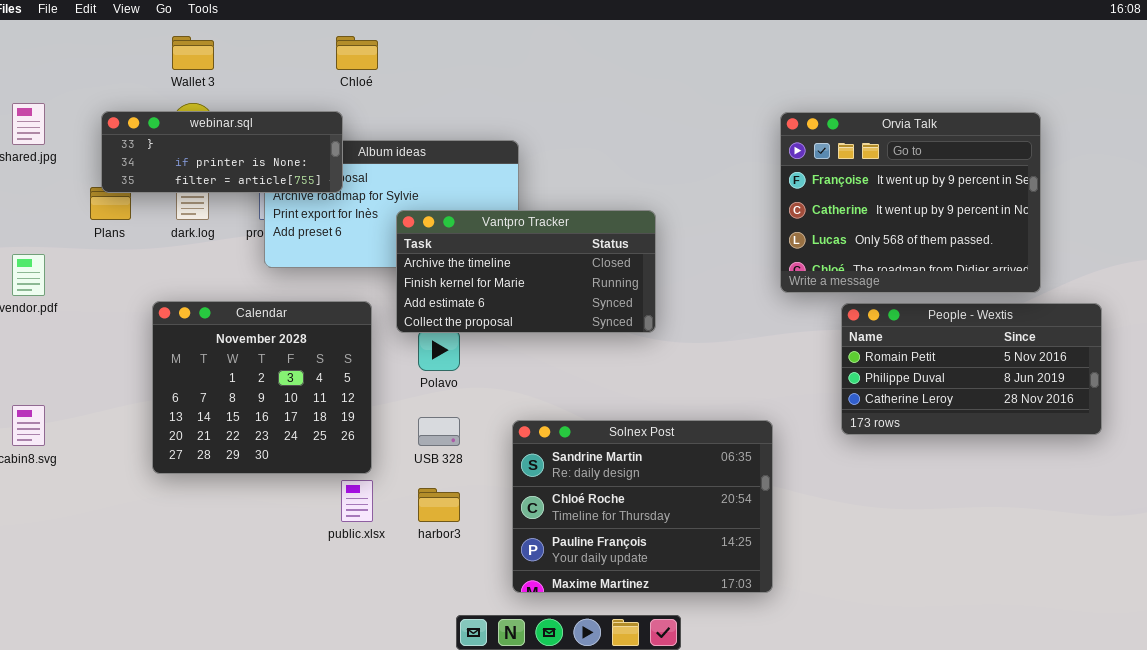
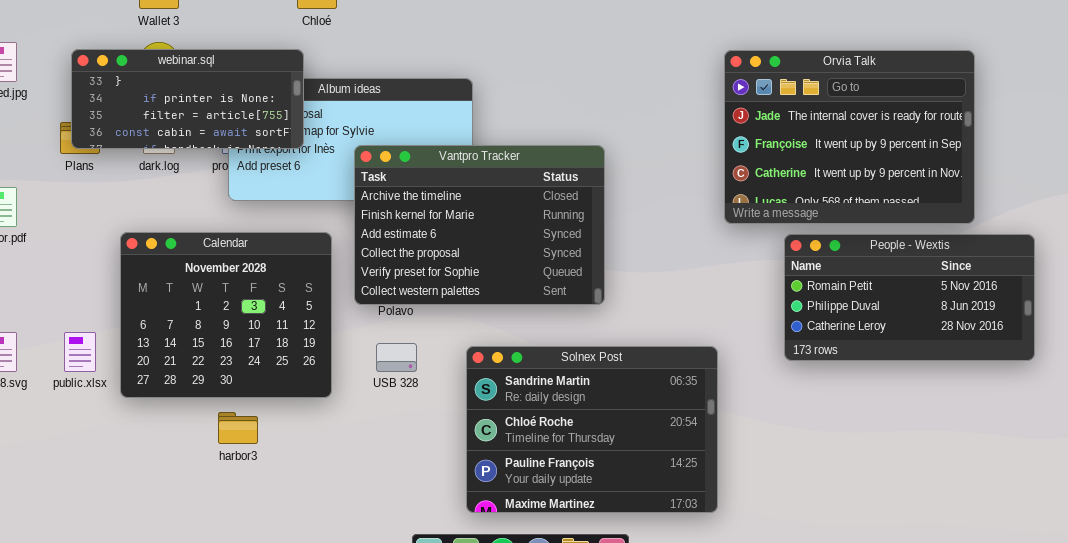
webinar.sql: [101,111,343,193] -> [71,49,304,149], resized
Orvia Talk: [780,112,1041,293] -> [724,50,975,224], scrolled up 1 row
Vantpro Tracker: [396,210,656,333] -> [354,145,605,305], resized
public.xlsx: [341,480,373,522] -> [64,332,96,372], moved
harbor3: [418,488,460,522] -> [218,412,258,444], moved

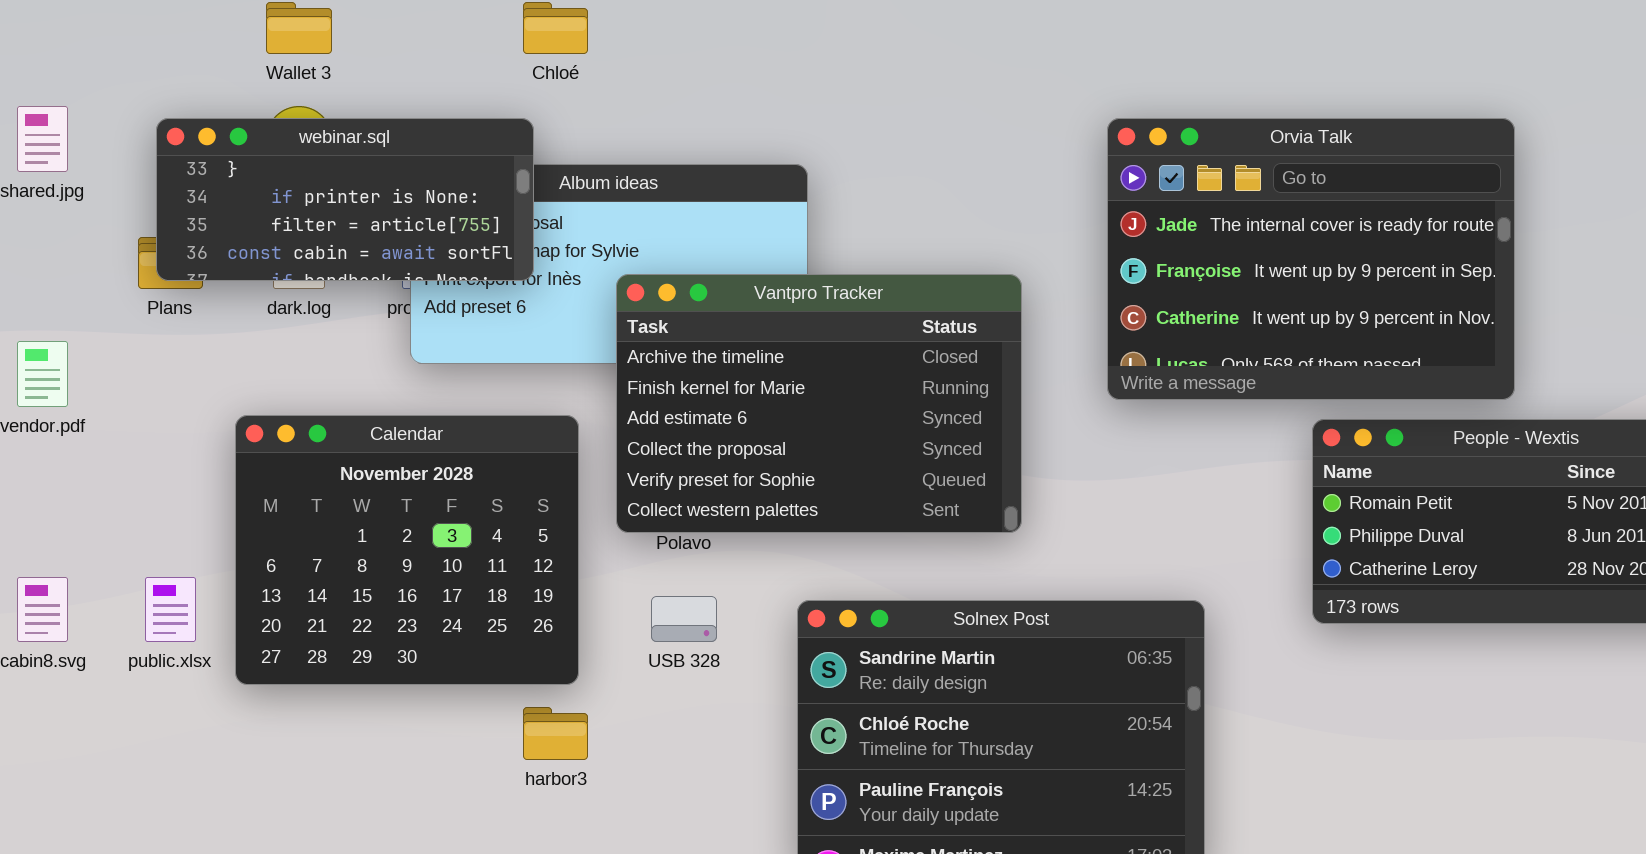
Orvia Talk: [724,50,975,224] -> [1107,118,1515,400], moved
harbor3: [218,412,258,444] -> [523,707,588,760], moved

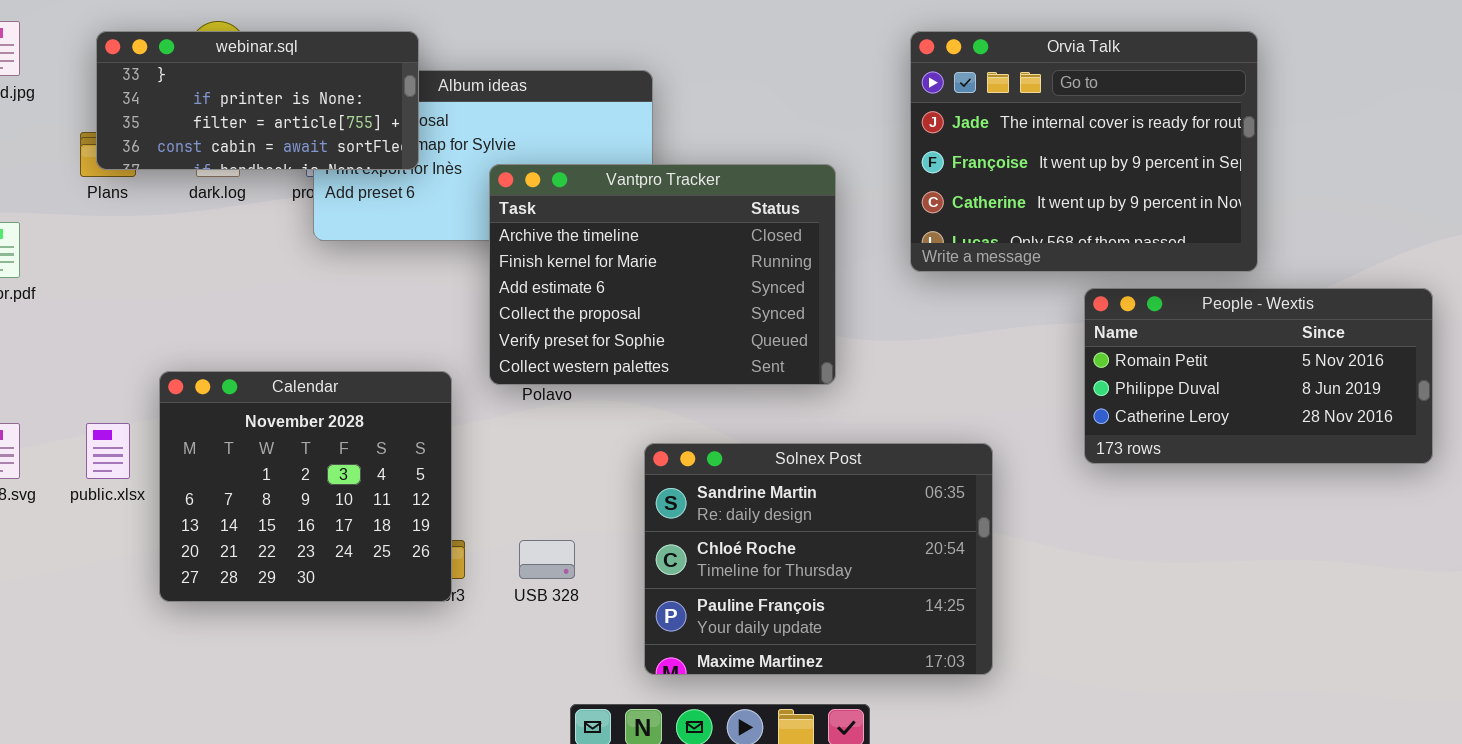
Calendar: [235,415,579,685] -> [159,371,452,602], moved
USB 328: [651,596,717,642] -> [519,540,575,579], moved

